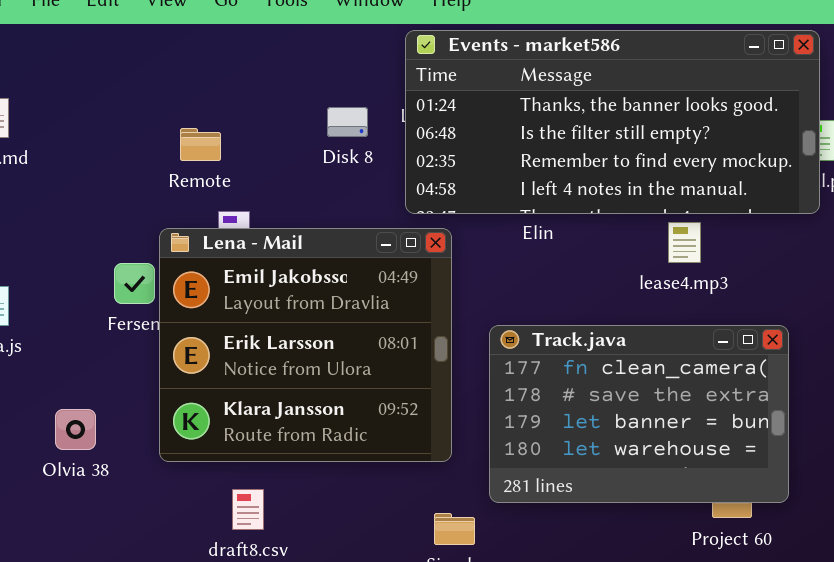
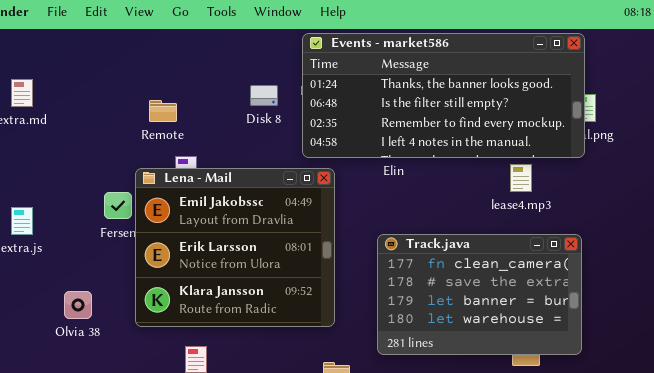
lease4.mp3: [668,222,701,263] -> [510,164,532,192], moved
Track.java: [489,325,789,503] -> [377,234,582,355], moved

